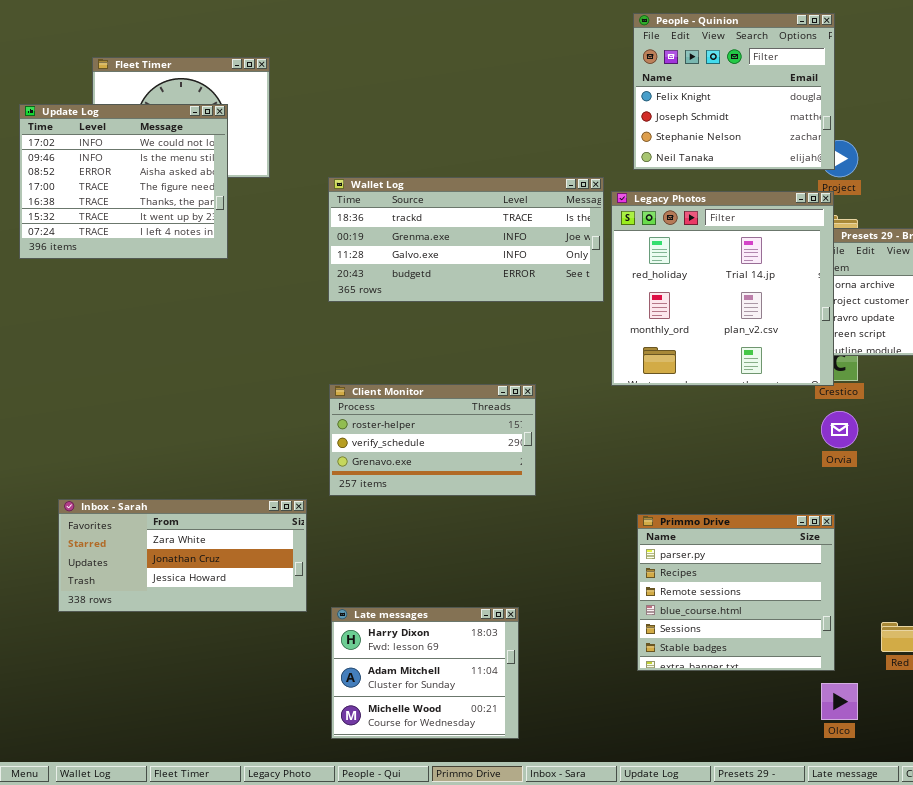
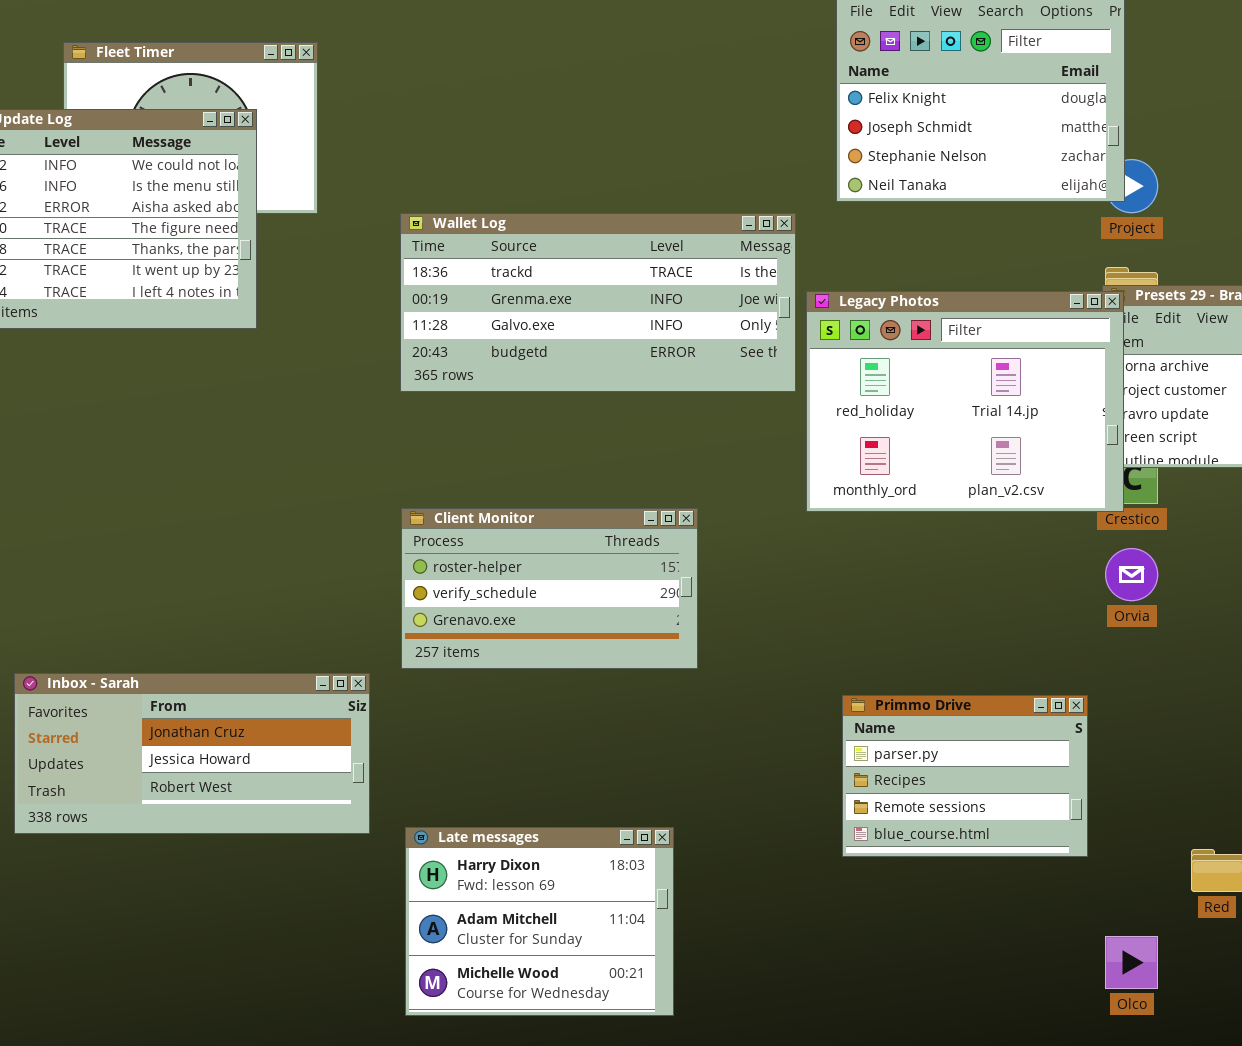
Legacy Photos: [611,191,834,386] -> [806,291,1124,512], resized
Inbox - Sarah: [58,499,307,612] -> [14,673,370,834], scrolled down 1 row
Primmo Drive: [637,514,835,671] -> [842,695,1088,857], resized

